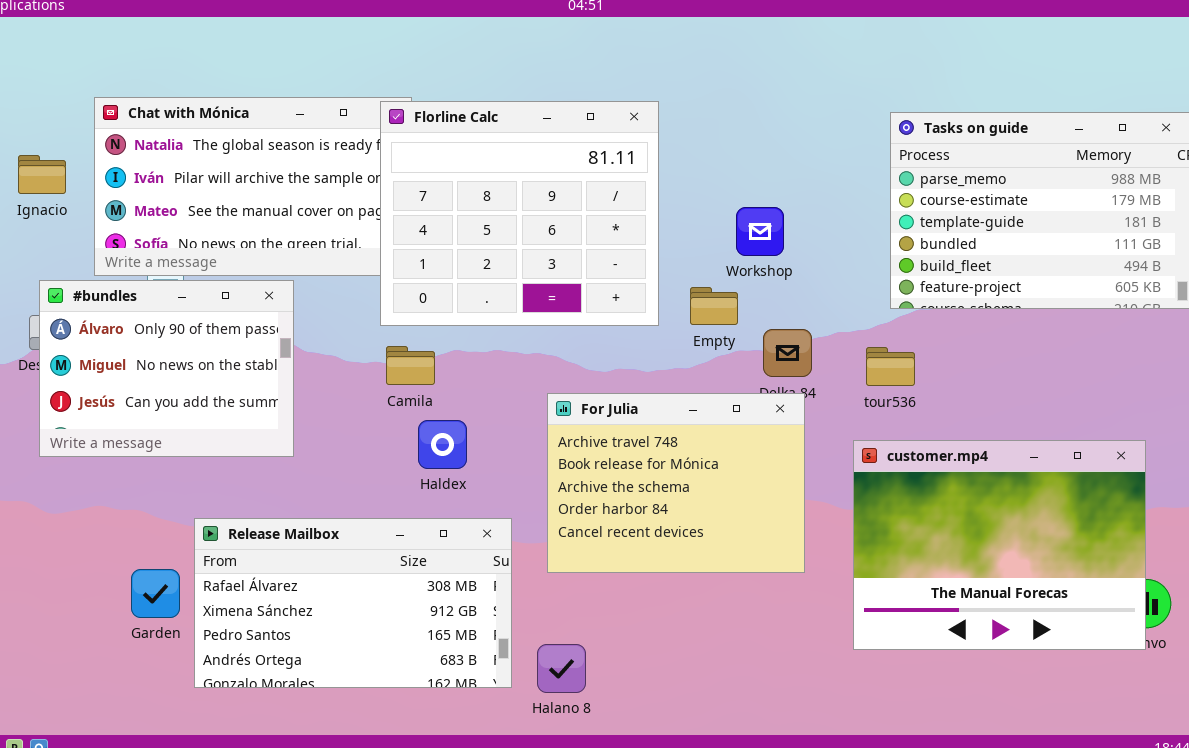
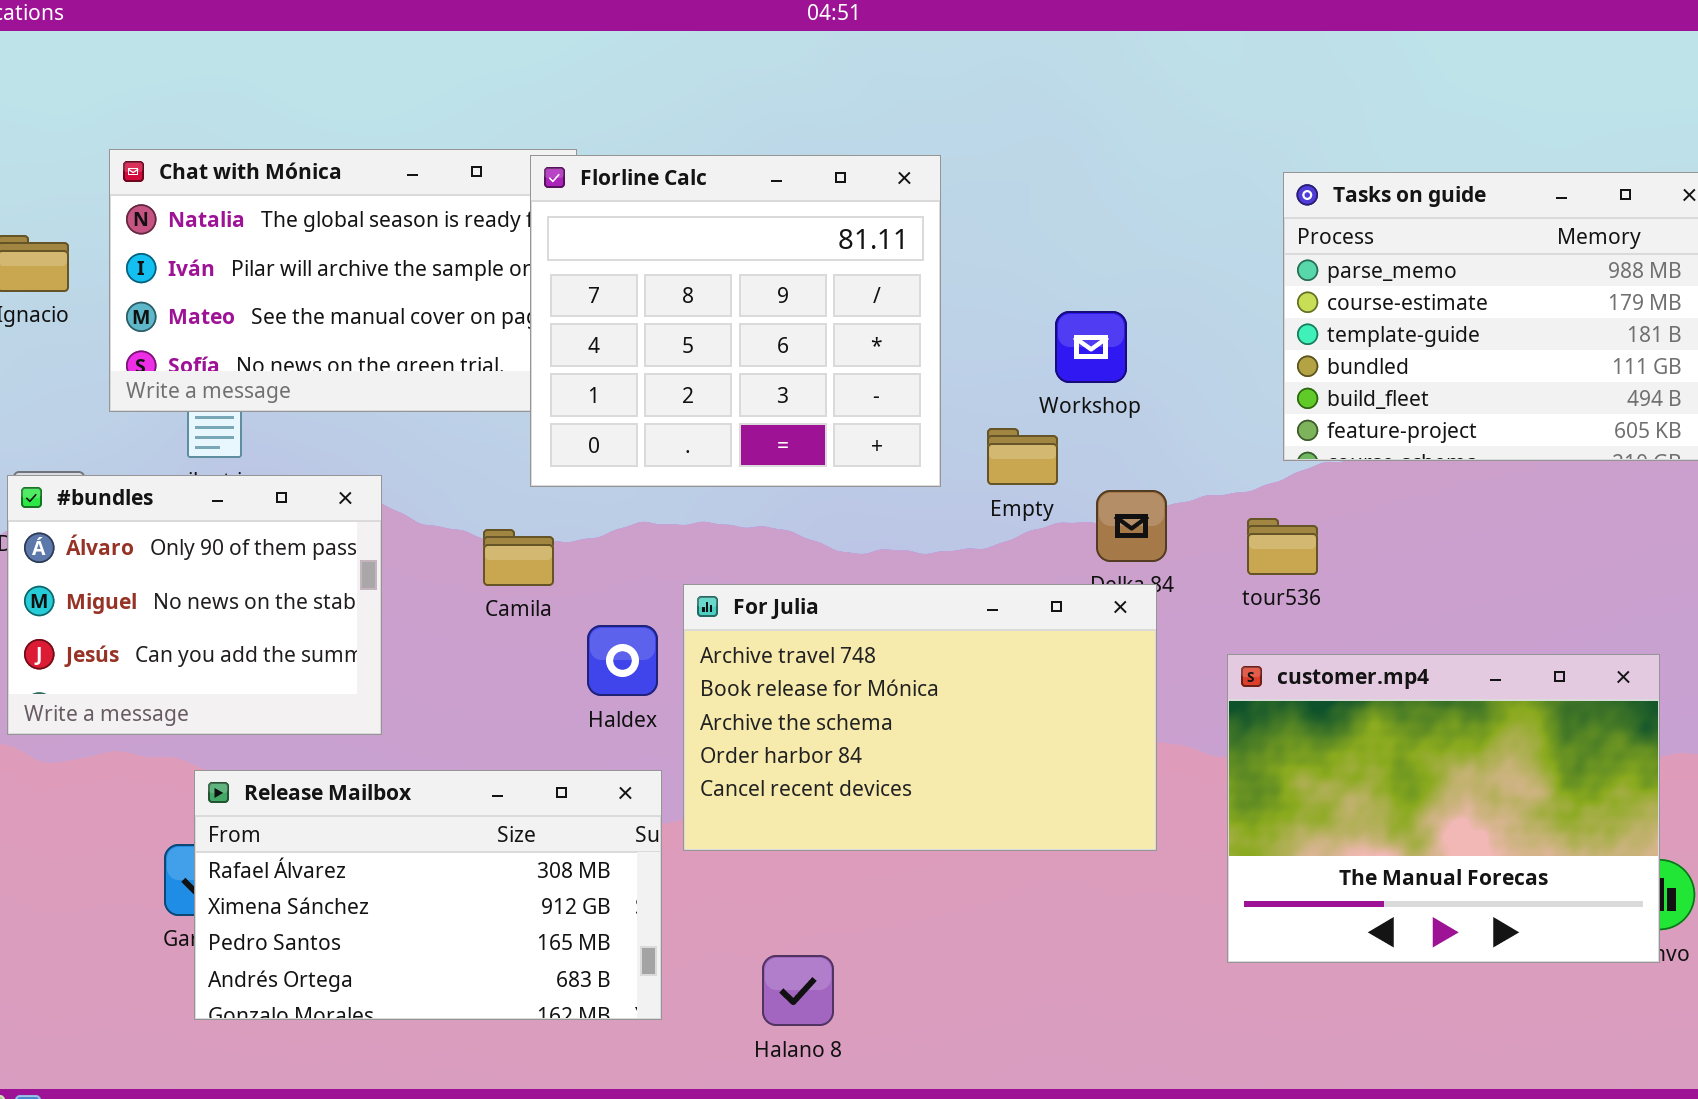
#bundles: [39,280,294,457] -> [7,475,382,735], moved
Camila: [386,346,435,385] -> [483,529,554,586], moved
For Julia: [547,393,805,573] -> [683,584,1157,851], resized
Release Mailbox: [194,518,512,688] -> [194,770,662,1020], moved

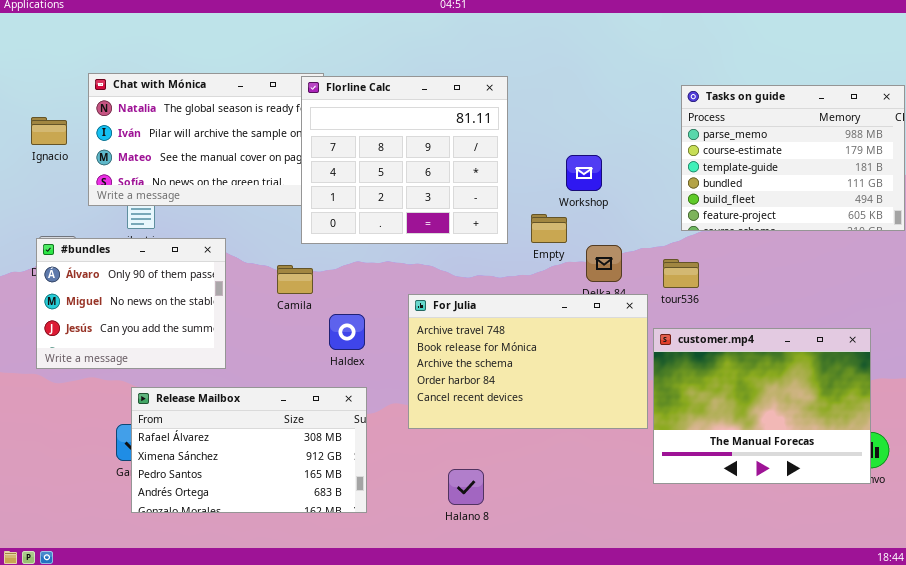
For Julia: [683,584,1157,851] -> [408,294,648,429], moved
Halano 8: [762,955,834,1026] -> [448,469,484,505], moved

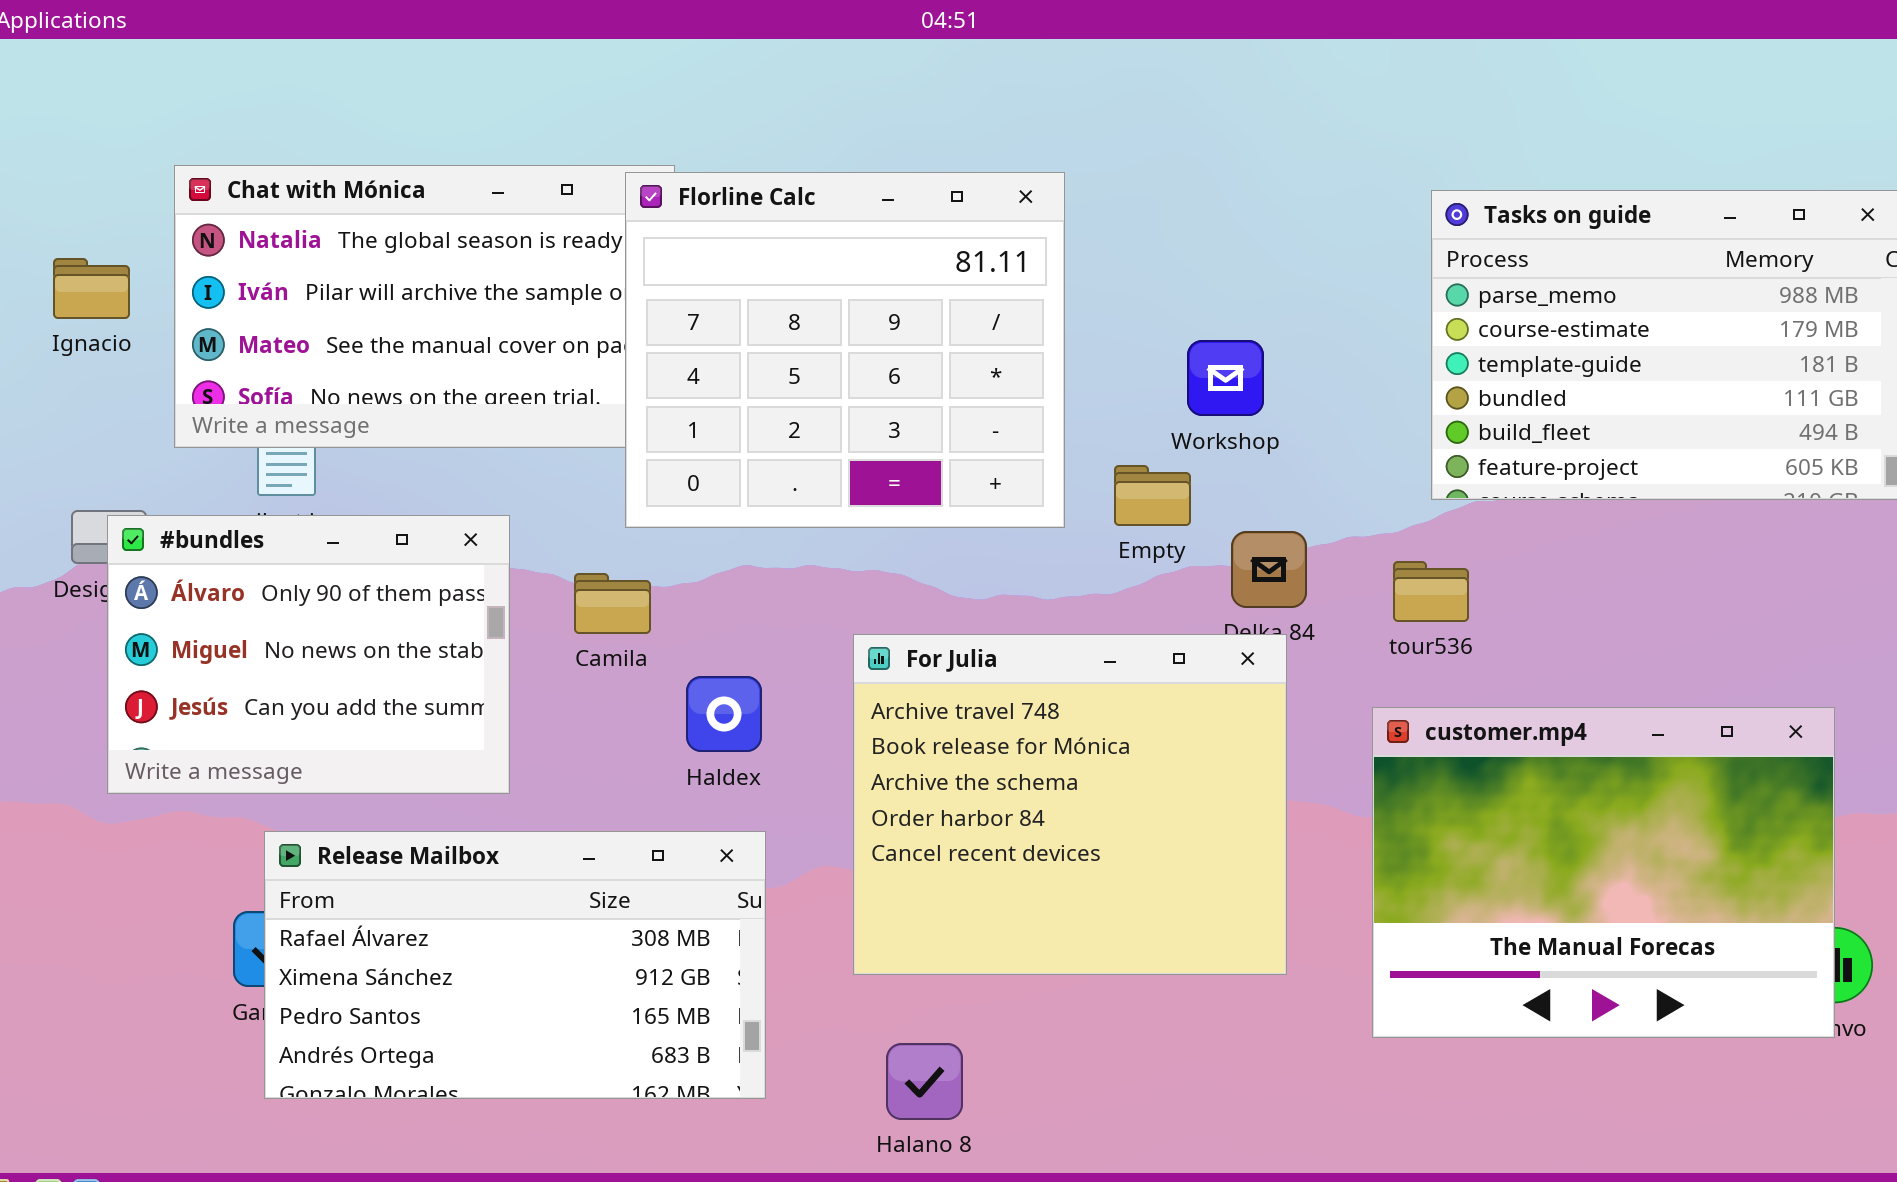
#bundles: [36,238,226,369] -> [107,515,510,794], moved
For Julia: [408,294,648,429] -> [853,634,1287,975], resized
Halano 8: [448,469,484,505] -> [886,1043,963,1120], moved

